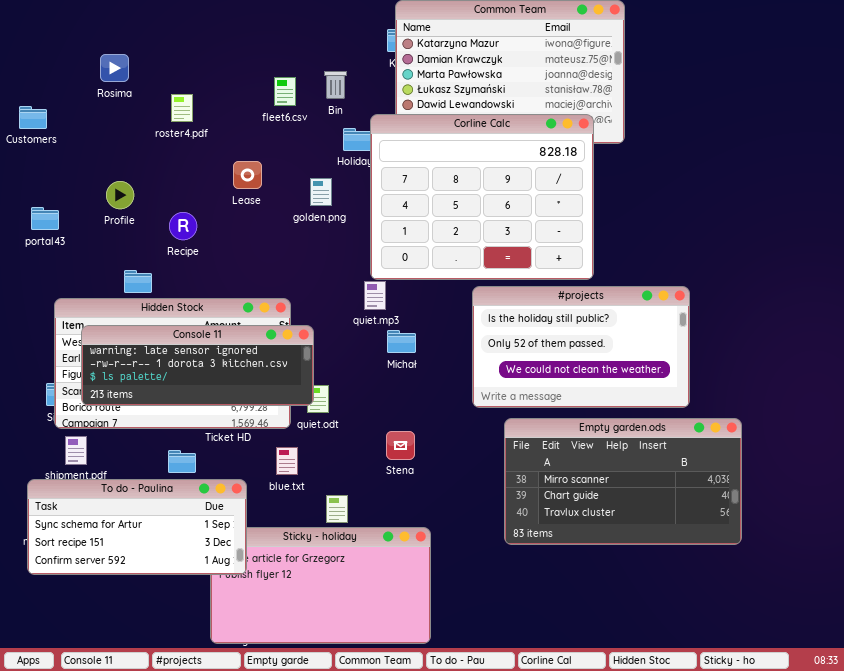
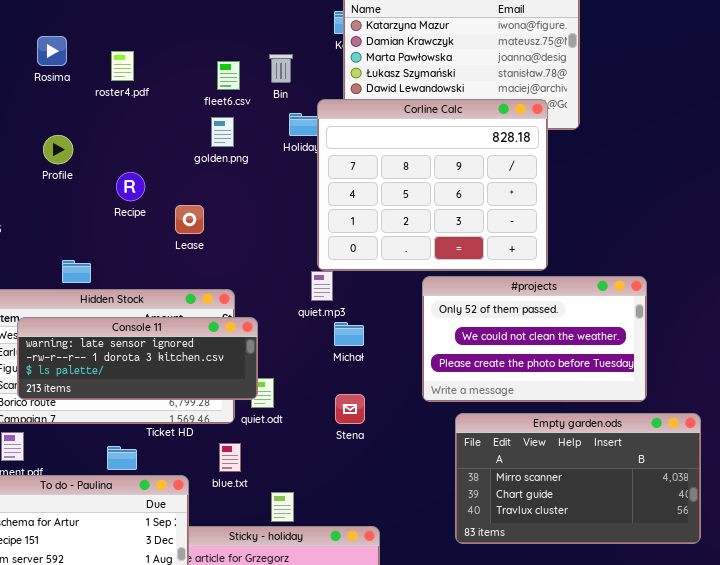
roster4.pdf: [171,94,193,122] -> [111,51,134,81], moved
Lease: [233,161,262,189] -> [175,205,204,234], moved
golden.png: [310,178,332,206] -> [211,117,234,147], moved
Profile: [106,181,134,209] -> [43,135,73,164], moved
Recipe: [169,212,197,240] -> [116,172,145,201], moved
#projects: [472,286,690,408] -> [422,276,647,402], scrolled down 1 row
Stena: [386,431,415,460] -> [335,394,365,424], moved

